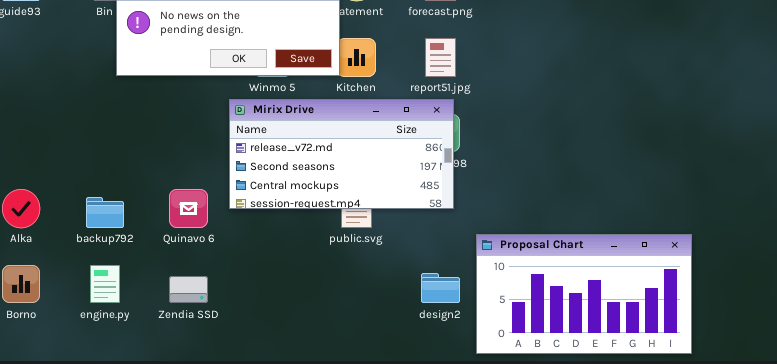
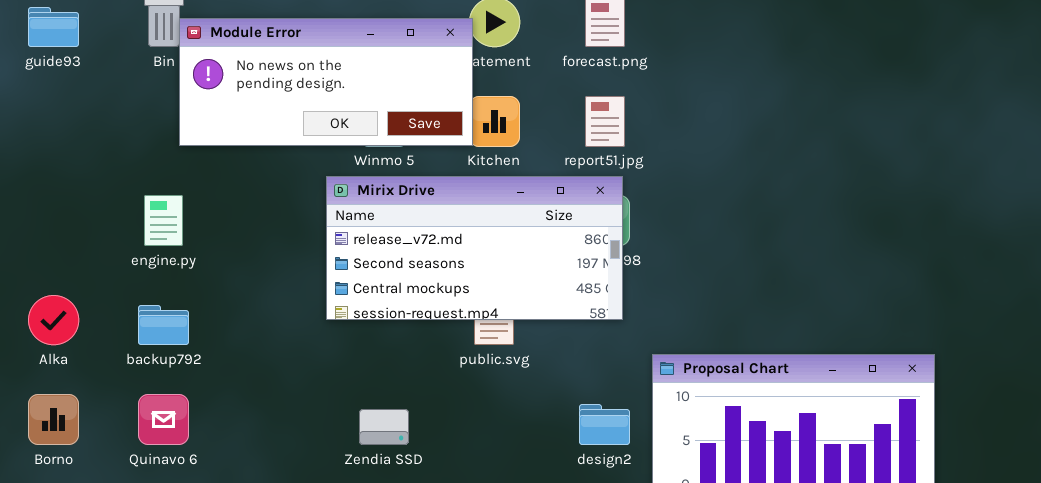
Quinavo 6: [169,189,208,228] -> [138,394,189,445], moved
engine.py: [90,265,120,303] -> [144,195,183,246], moved
Zendia SSD: [169,276,208,303] -> [359,409,409,445], moved

